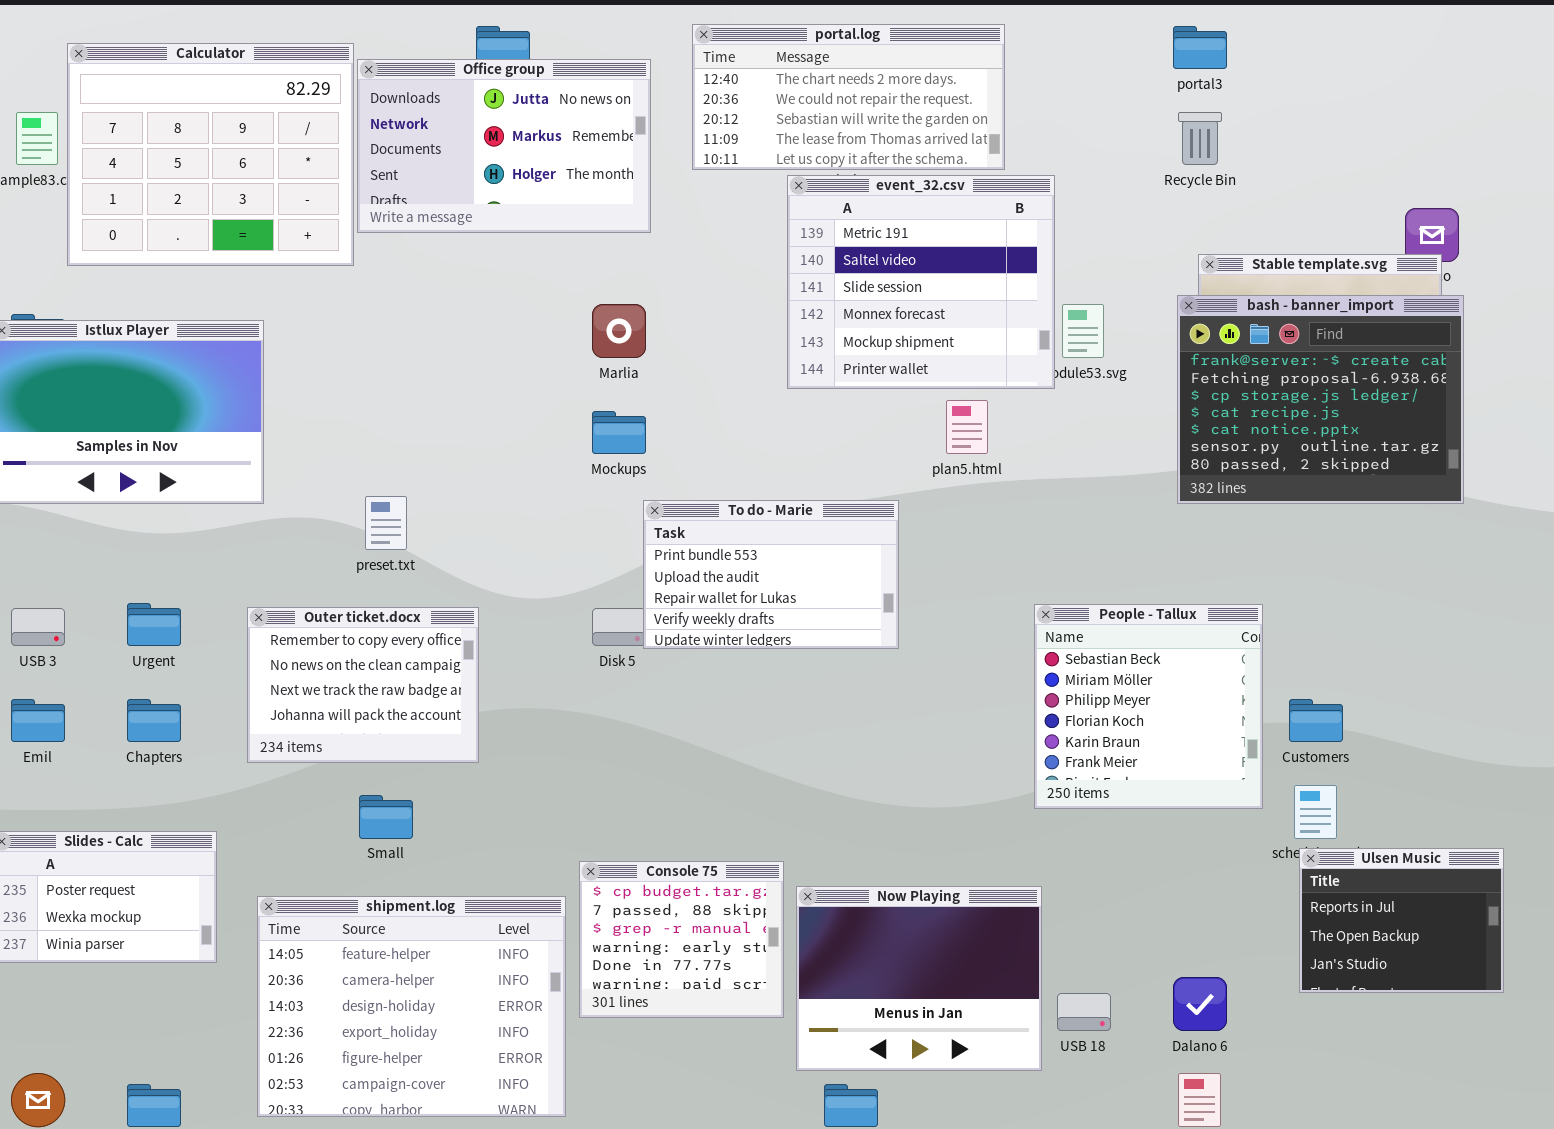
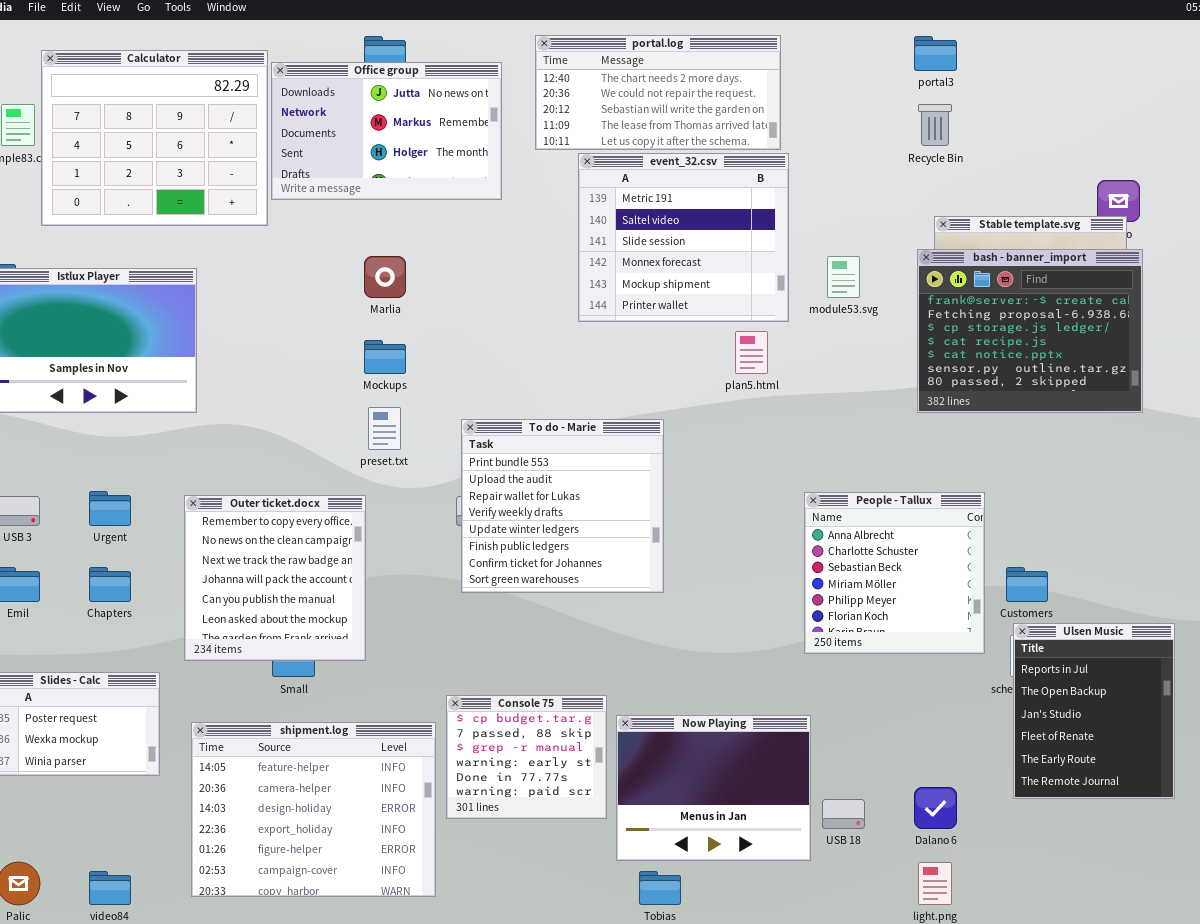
event_32.csv: [787,175,1055,389] -> [578,153,789,322], moved
Marlia: [592,304,646,358] -> [364,256,406,298], moved
Mockups: [592,411,646,454] -> [364,340,406,374], moved
preset.txt: [365,496,407,550] -> [368,407,401,450], moved
To do - Marie: [643,500,899,649] -> [461,419,664,593], moved, resized
People - Tallux: [1034,604,1263,809] -> [804,492,985,654], scrolled up 2 rows
Outer ticket.docx: [247,607,479,763] -> [184,495,366,661], resized
Ulsen Music: [1299,848,1504,993] -> [1013,623,1175,799], resized

